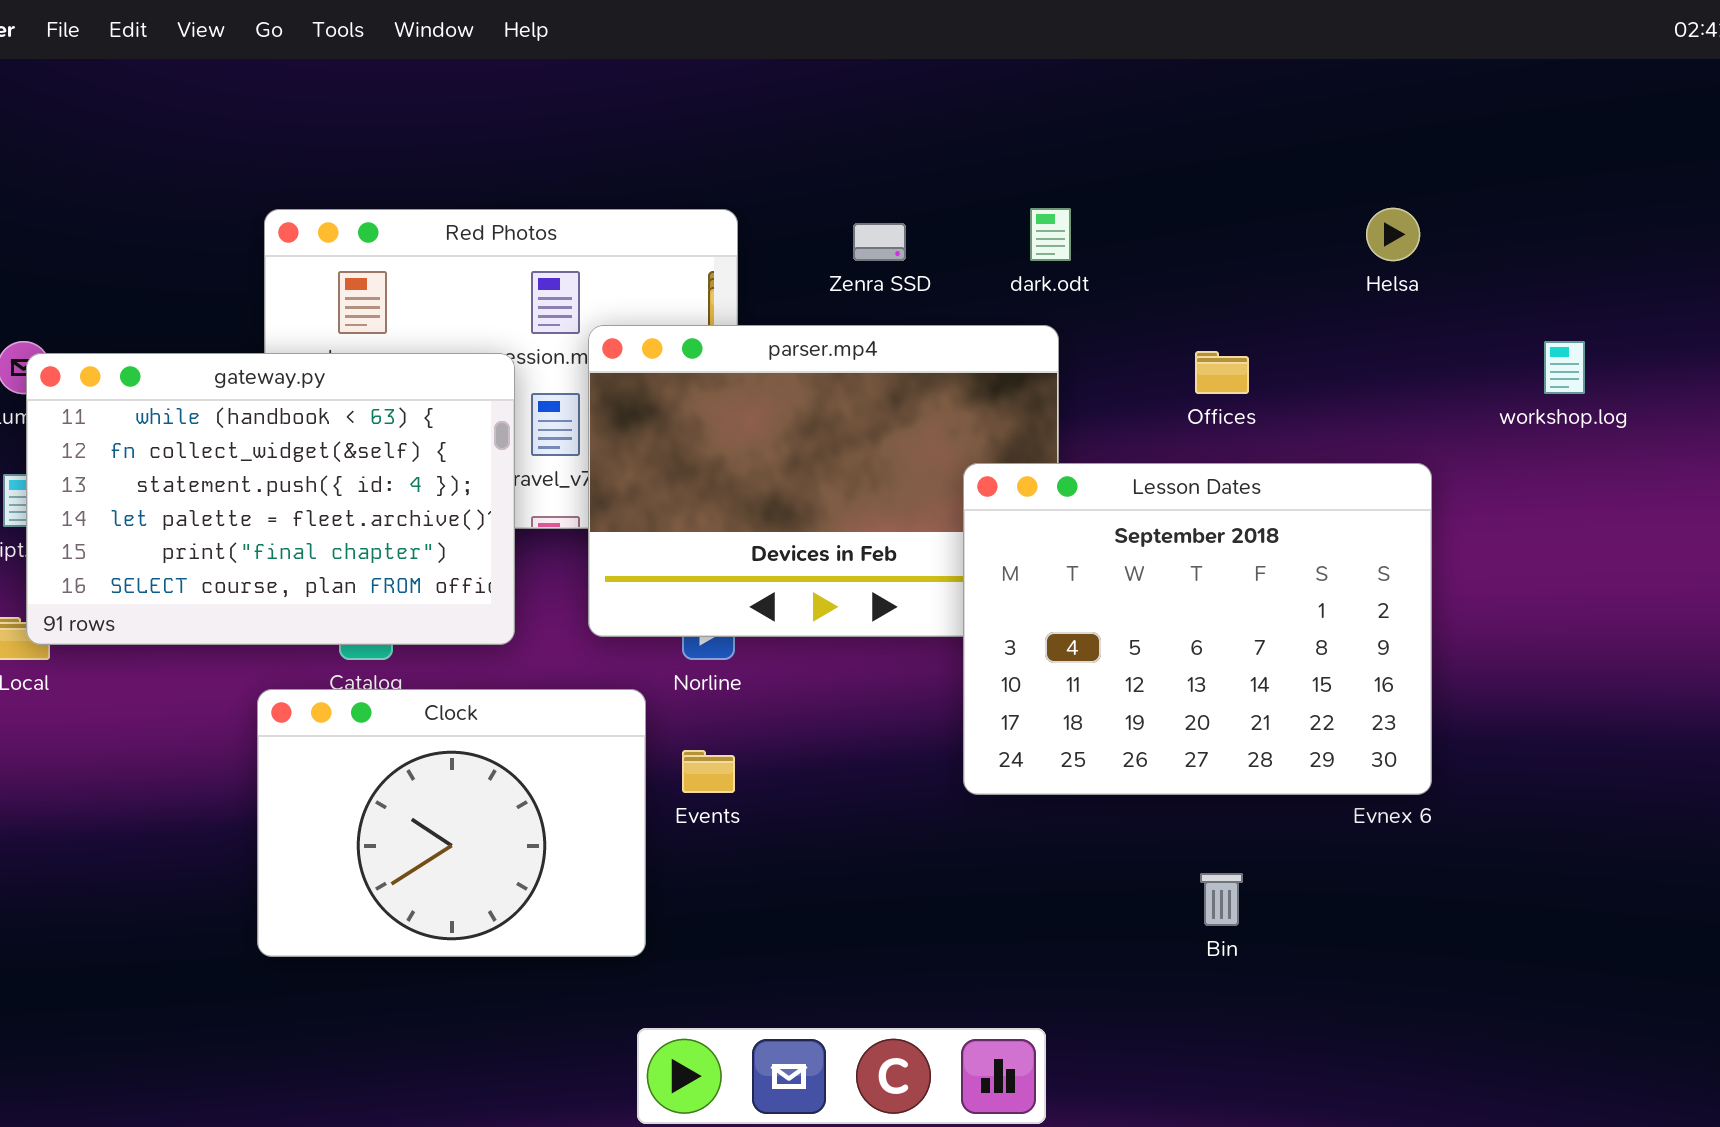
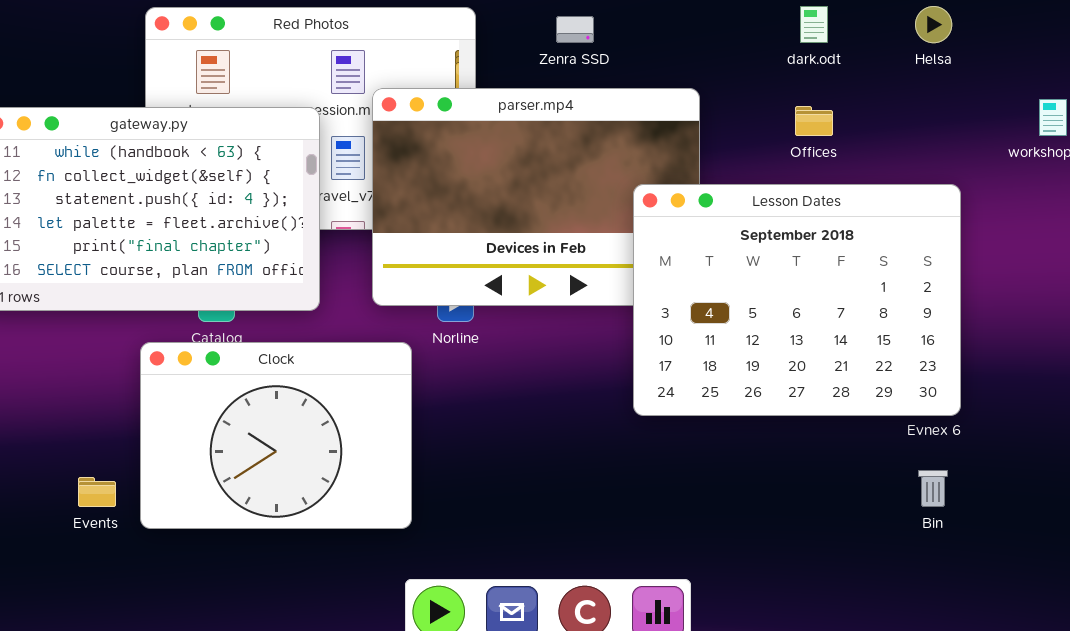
dark.odt: [1030,208,1071,261] -> [800,6,828,43], moved
Events: [682,750,735,793] -> [78,477,116,507], moved
Bin: [1200,873,1243,926] -> [918,470,948,507], moved

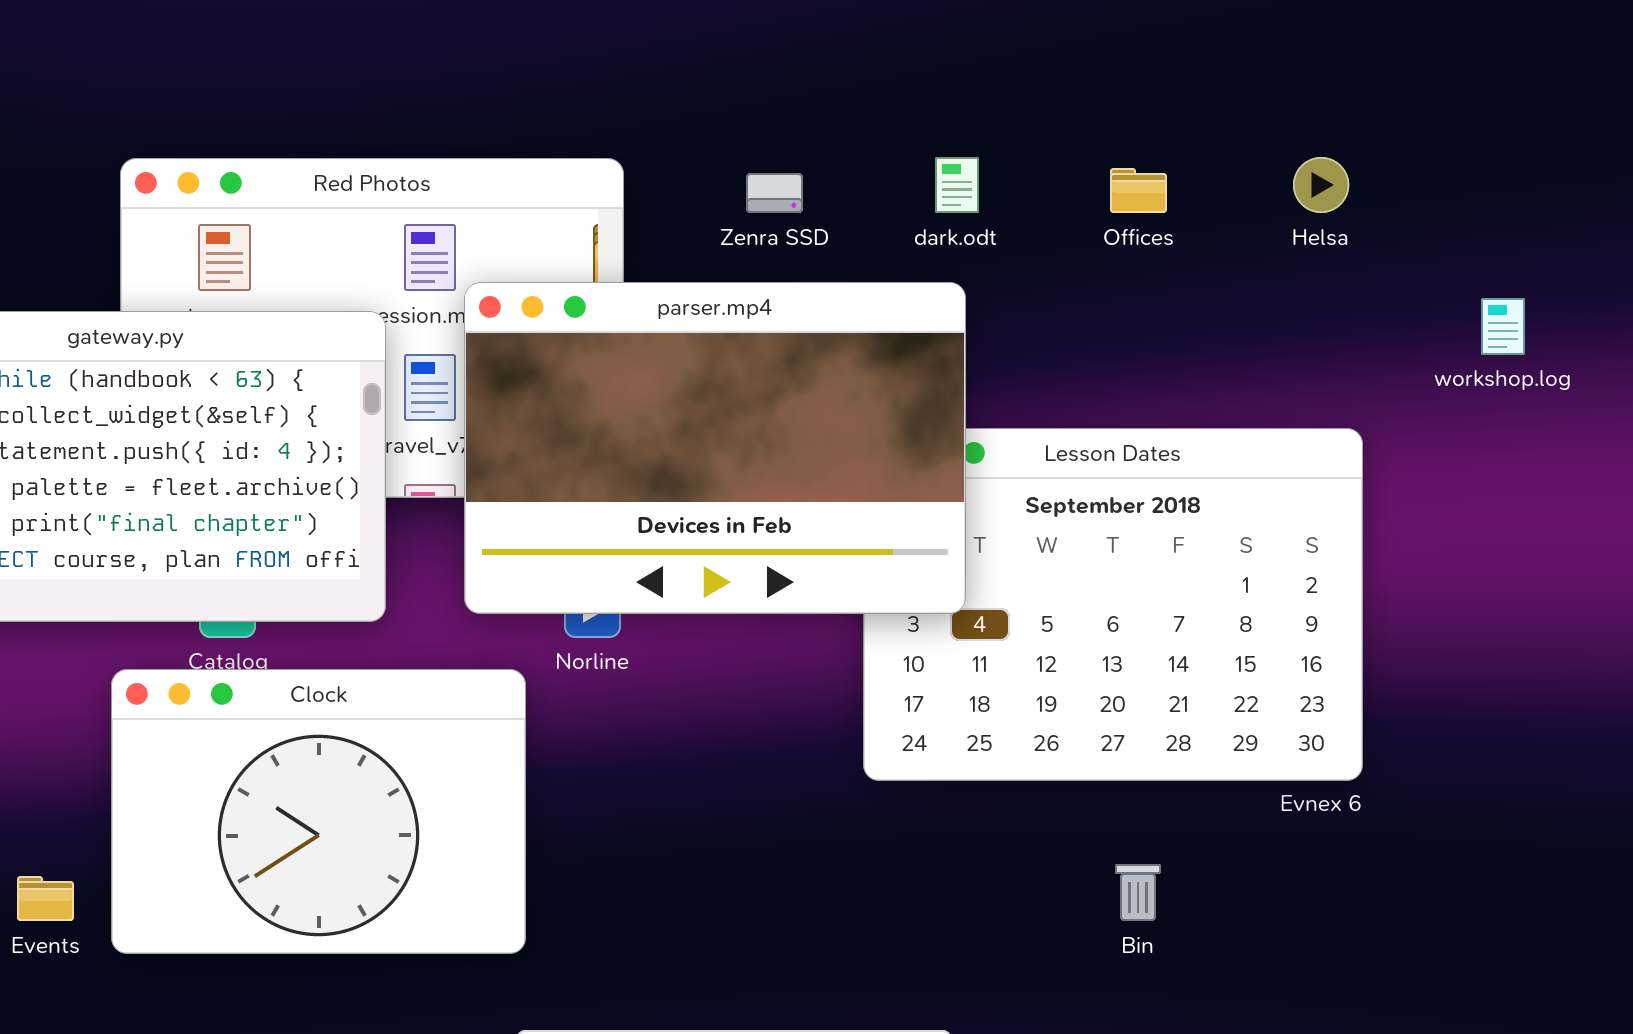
dark.odt: [800,6,828,43] -> [935,157,979,213], moved
parser.mp4: [372,88,700,306] -> [464,282,966,614], raised
Offices: [795,106,833,136] -> [1110,168,1167,213], moved
Bin: [918,470,948,507] -> [1115,864,1161,921], moved

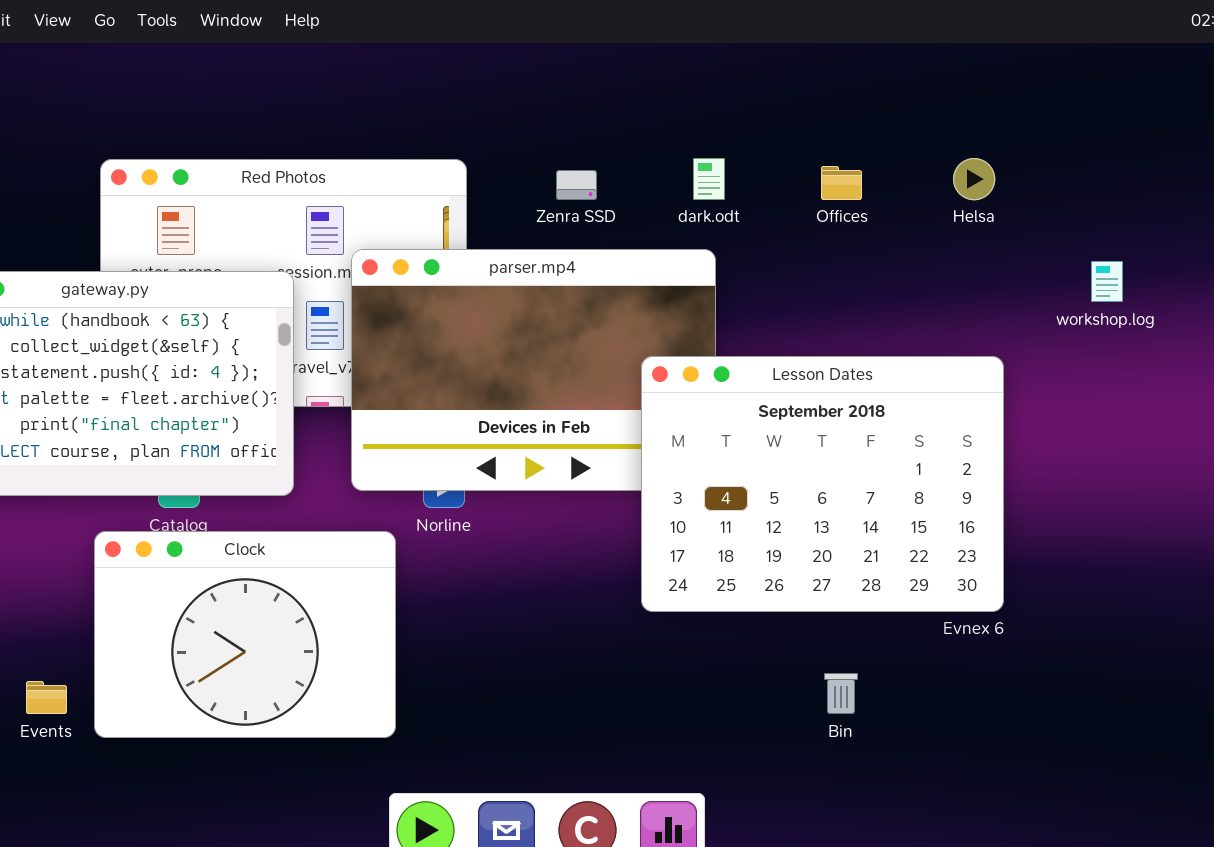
Lesson Dates: [863,428,1363,781] -> [641,356,1004,612], raised

